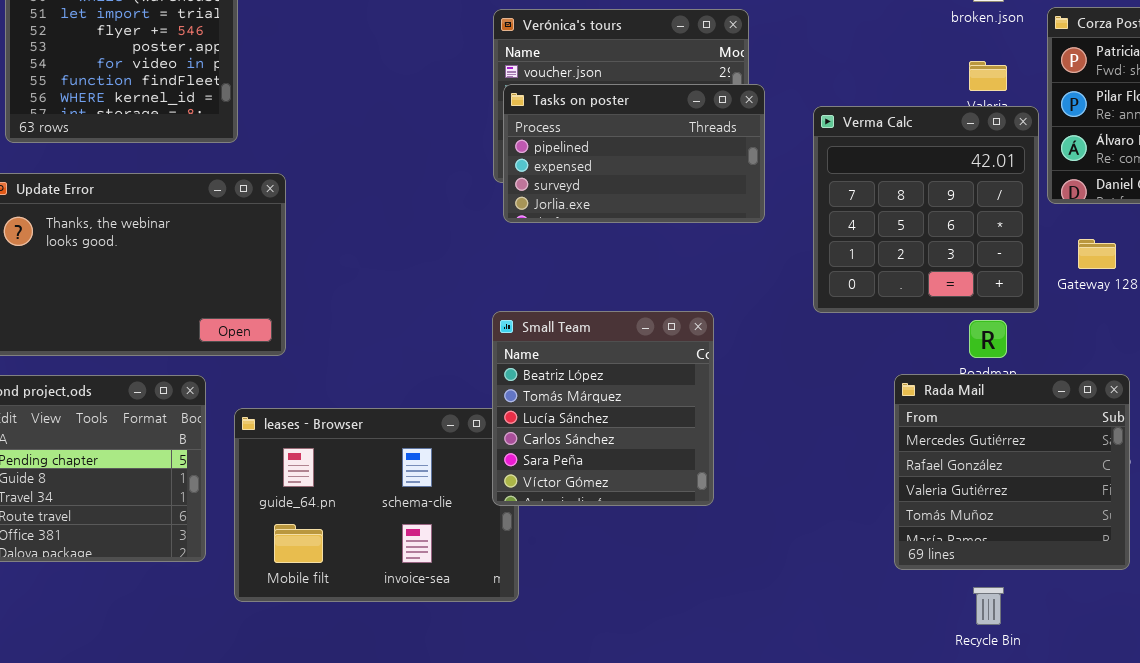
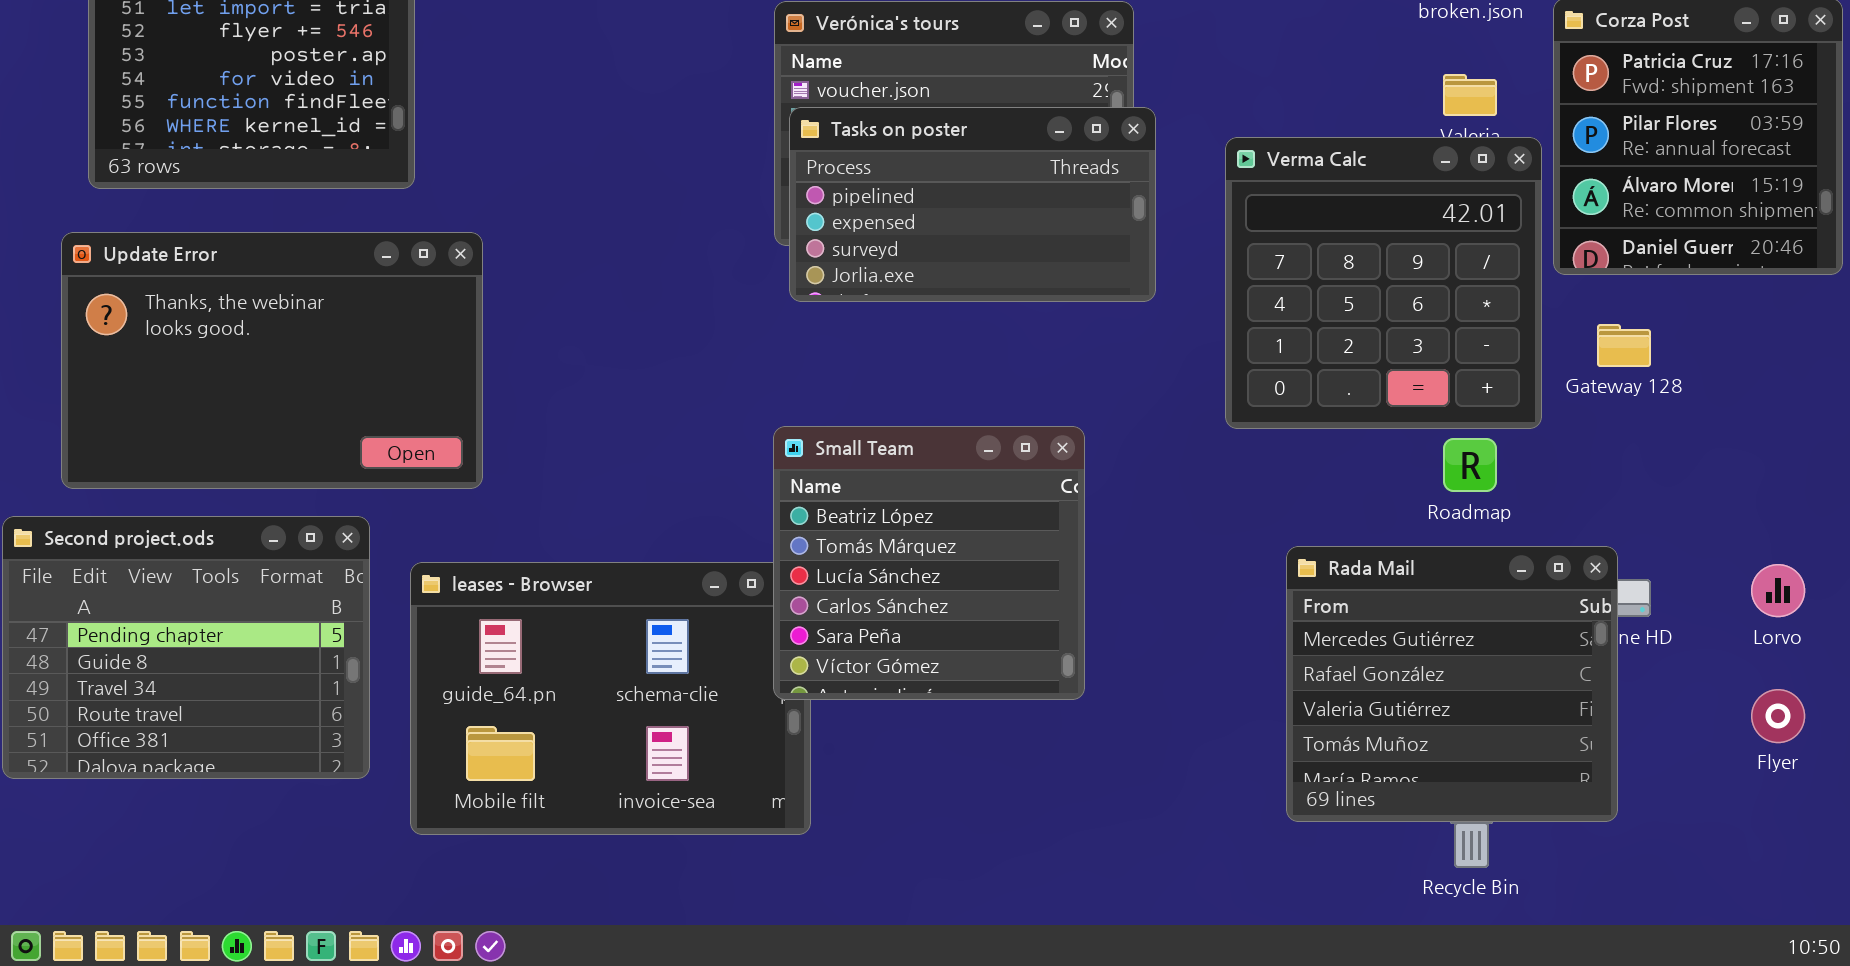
Rada Mail: [894,374,1130,570] -> [1286,546,1618,822], moved

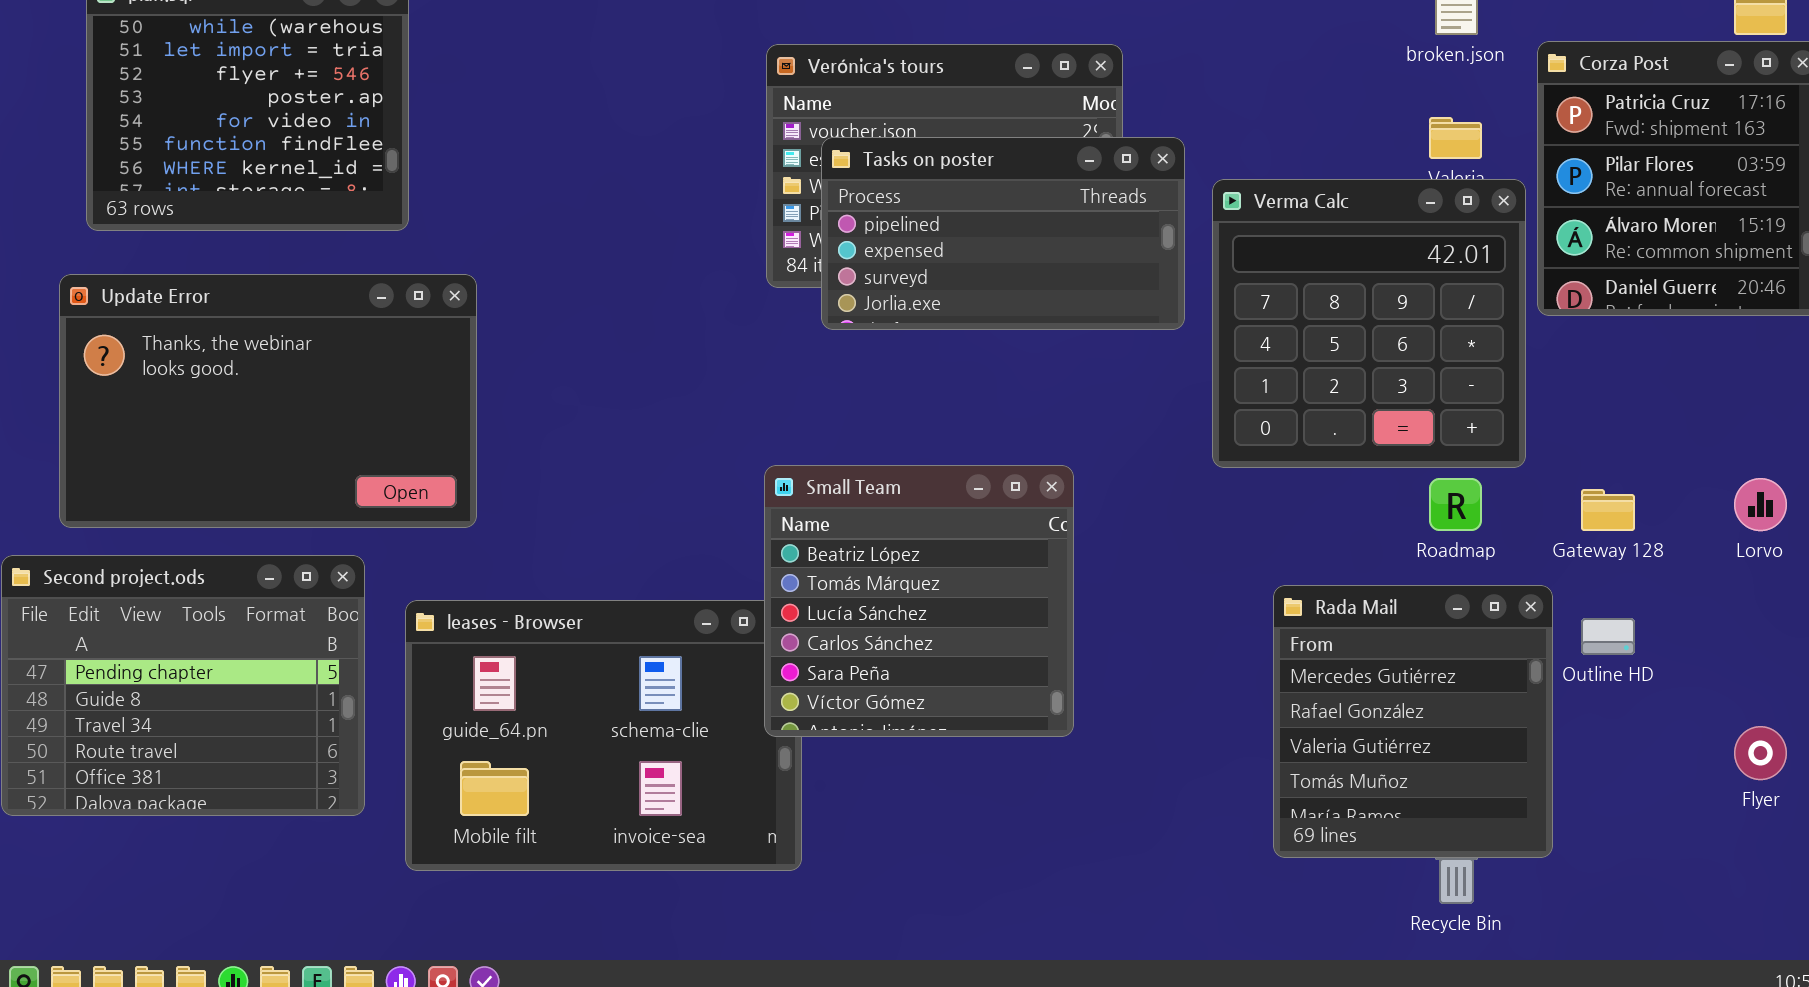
Tasks on poster: [789,107,1156,302] -> [821,137,1185,330], moved
Gateway 128: [1597,324,1651,367] -> [1581,489,1635,531], moved
Rada Mail: [1286,546,1618,822] -> [1273,585,1553,858], resized
Lorvo: [1751,564,1805,617] -> [1734,478,1787,531], moved

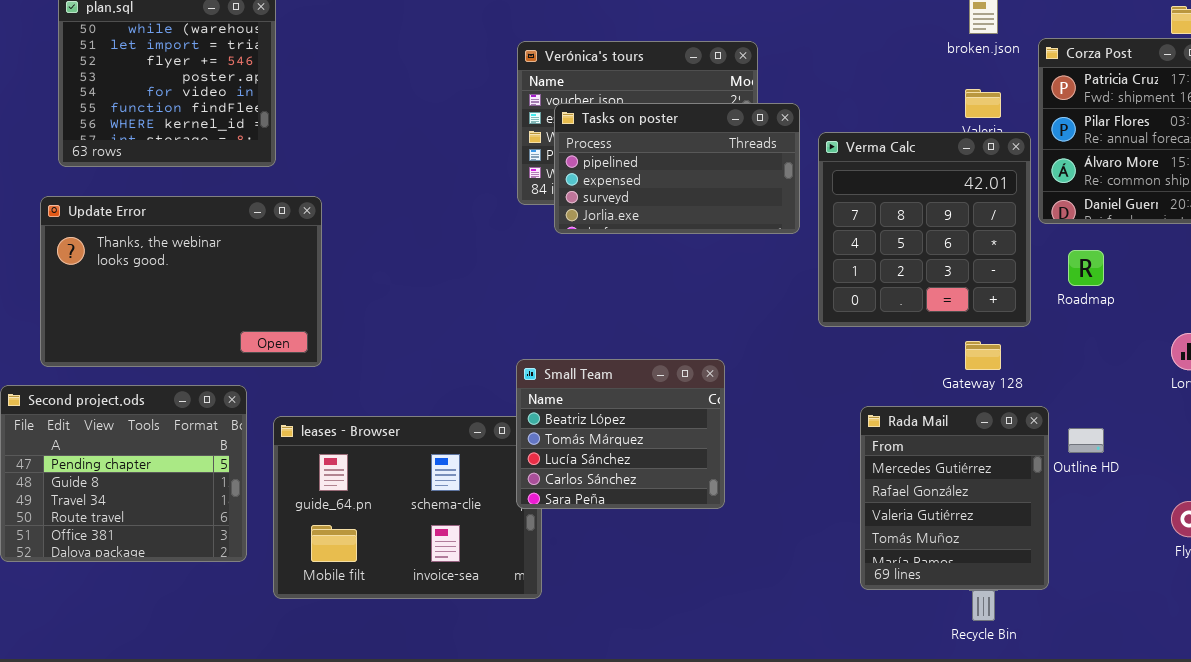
Small Team: [764,465,1074,737] -> [516,359,725,509], resized
Roadmap: [1429,478,1482,531] -> [1068,250,1104,286], moved
Gateway 128: [1581,489,1635,531] -> [965,341,1001,370], moved

